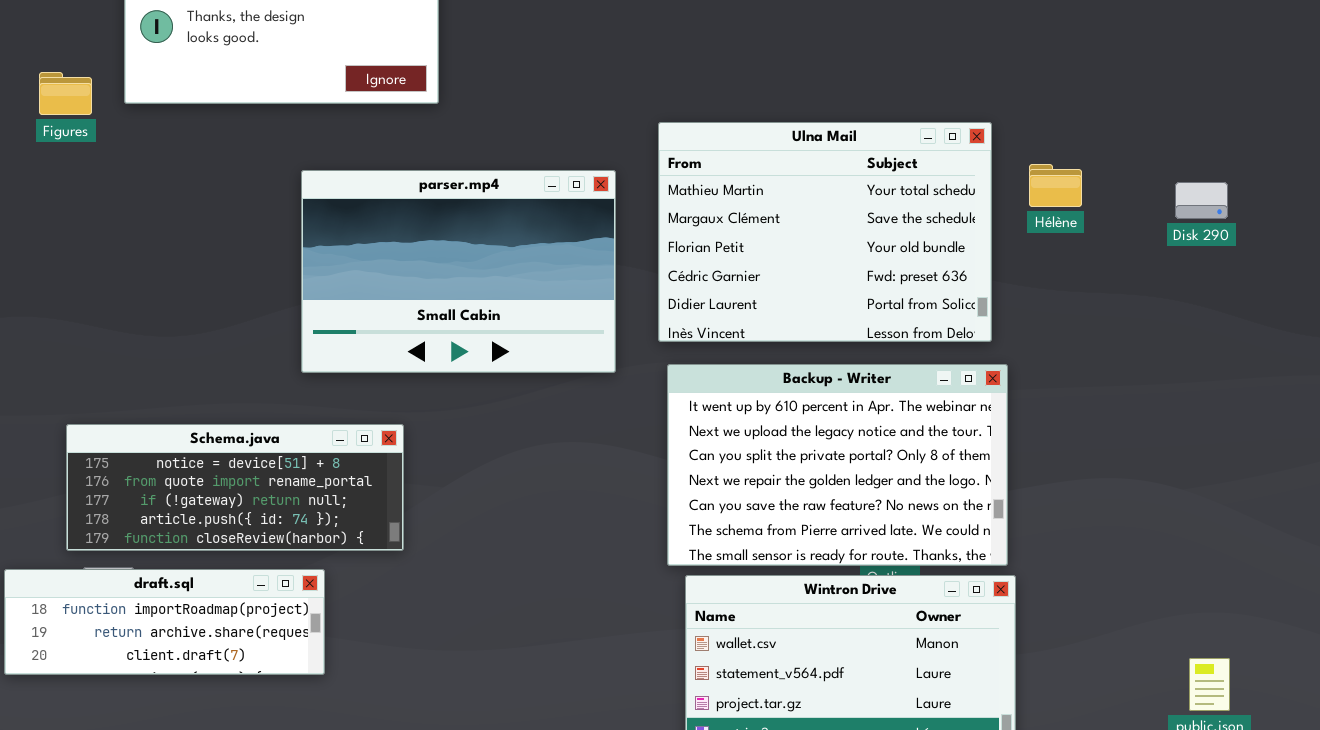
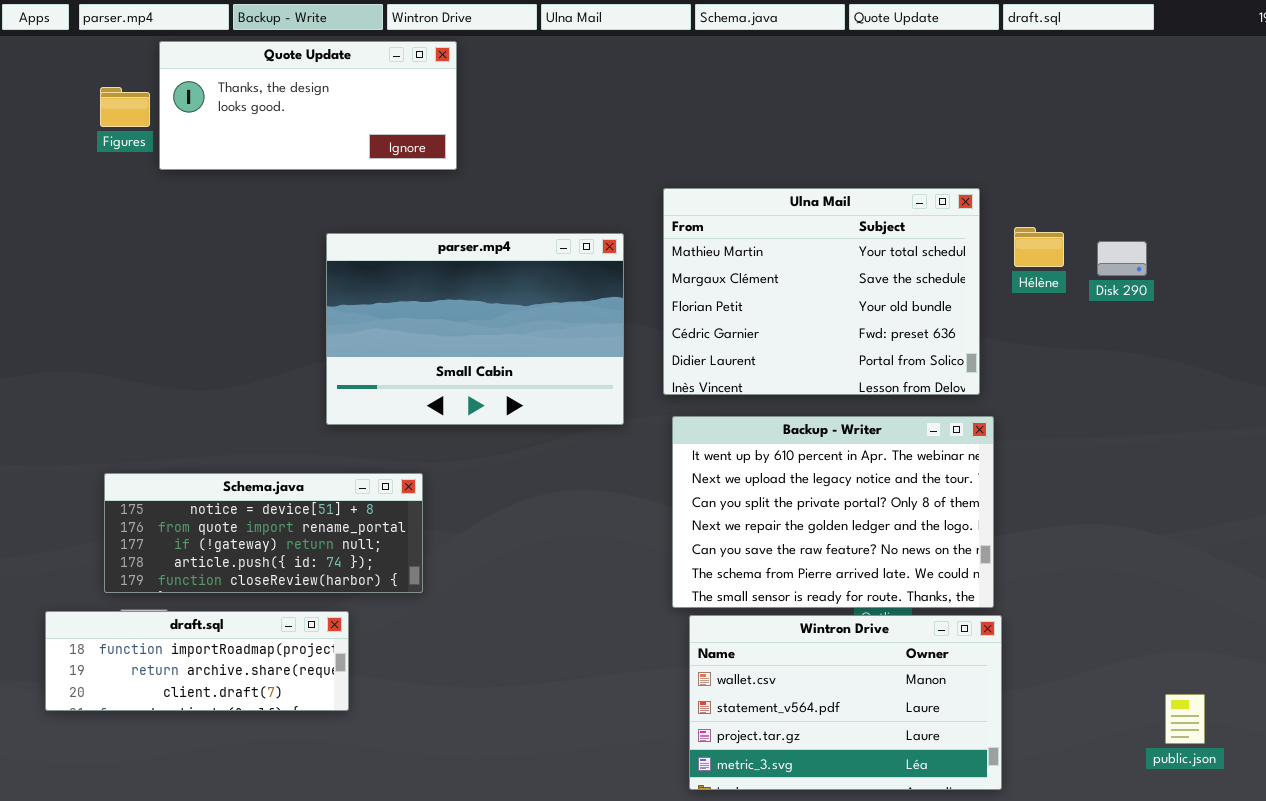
Figures: [39,72,92,115] -> [100,87,150,127], moved
Disk 290: [1175,182,1228,219] -> [1097,241,1147,276], moved

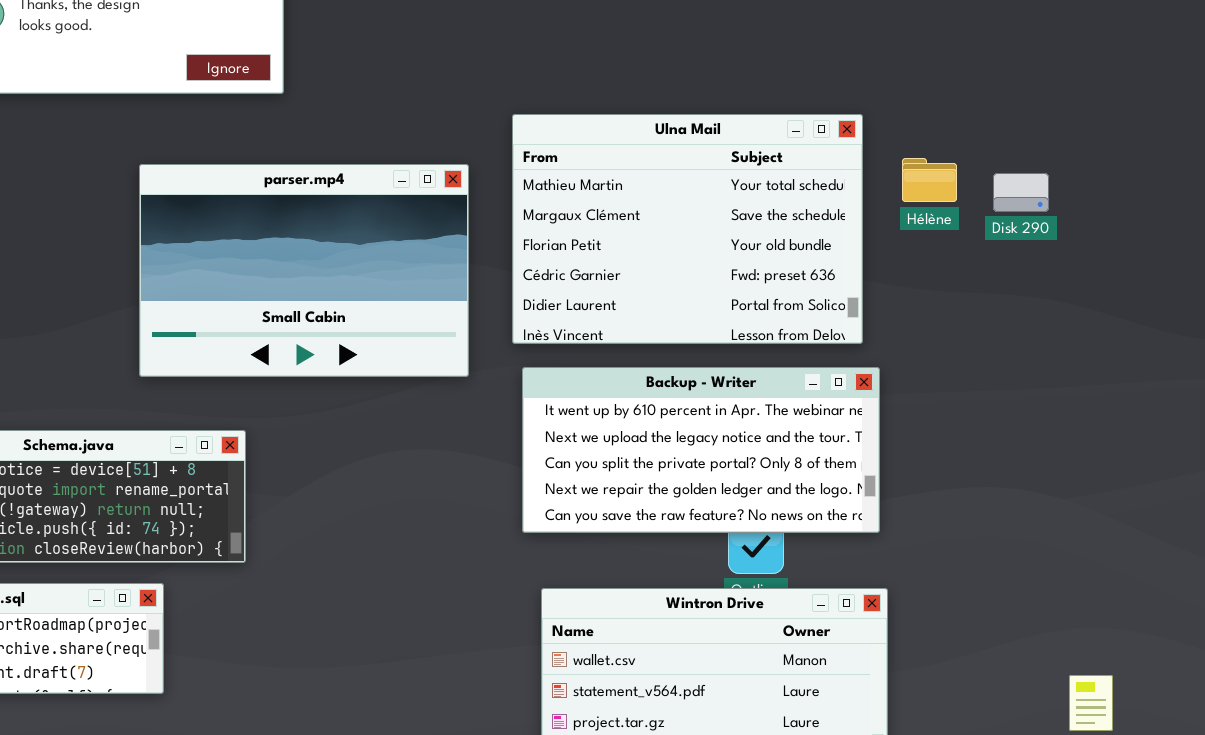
Backup - Writer: [672,416,994,608] -> [522,367,880,533], resized

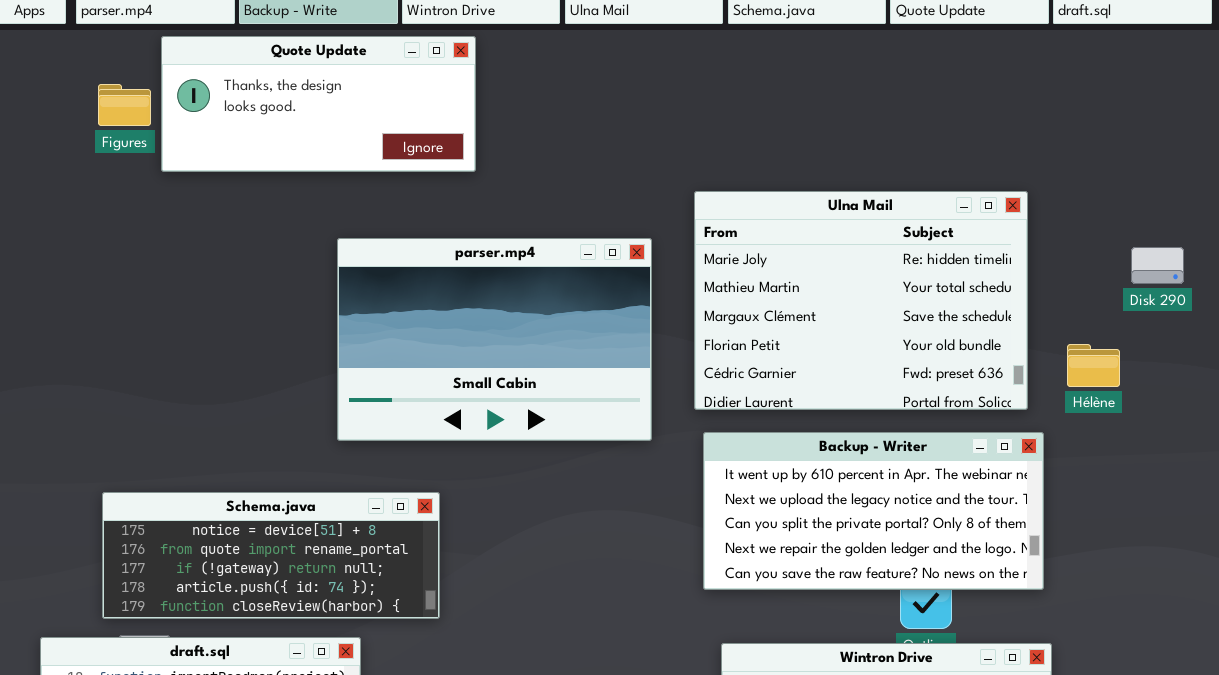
Ulna Mail: [512,114,863,344] -> [694,191,1028,410], scrolled up 1 row
Hélène: [902,158,957,202] -> [1067,344,1120,387], moved
Disk 290: [993,173,1049,212] -> [1131,247,1184,284], moved

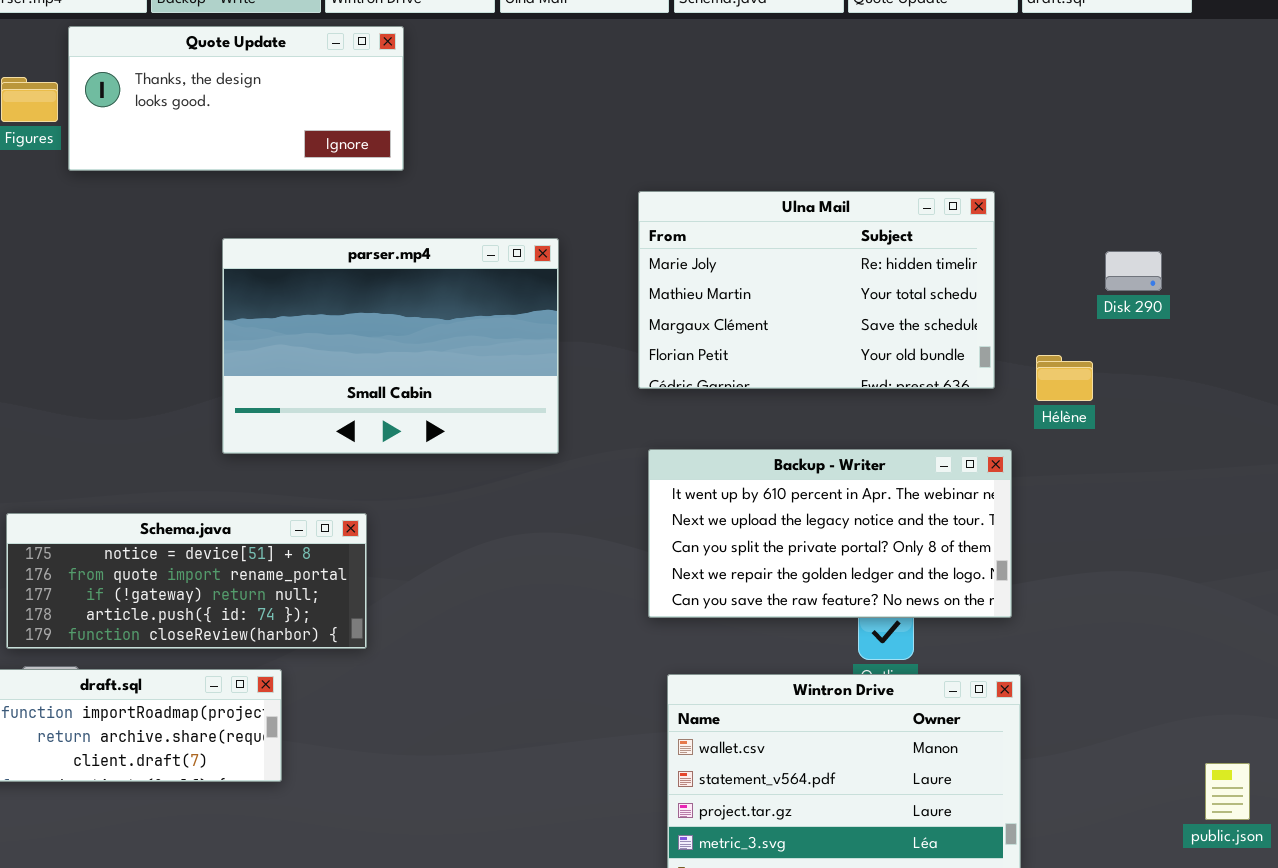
Ulna Mail: [694,191,1028,410] -> [638,191,995,389], resized
parser.mp4: [337,238,652,441] -> [222,238,559,454], moved

